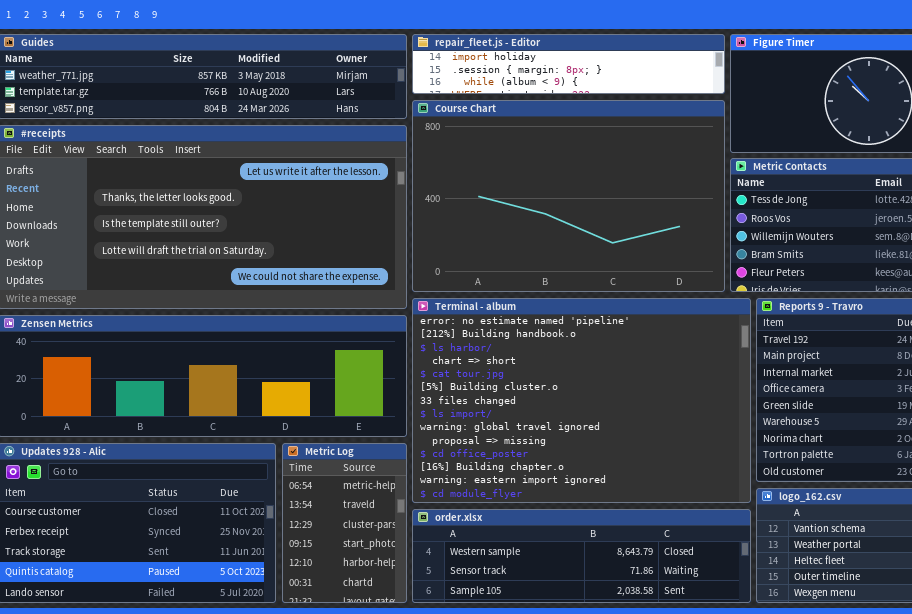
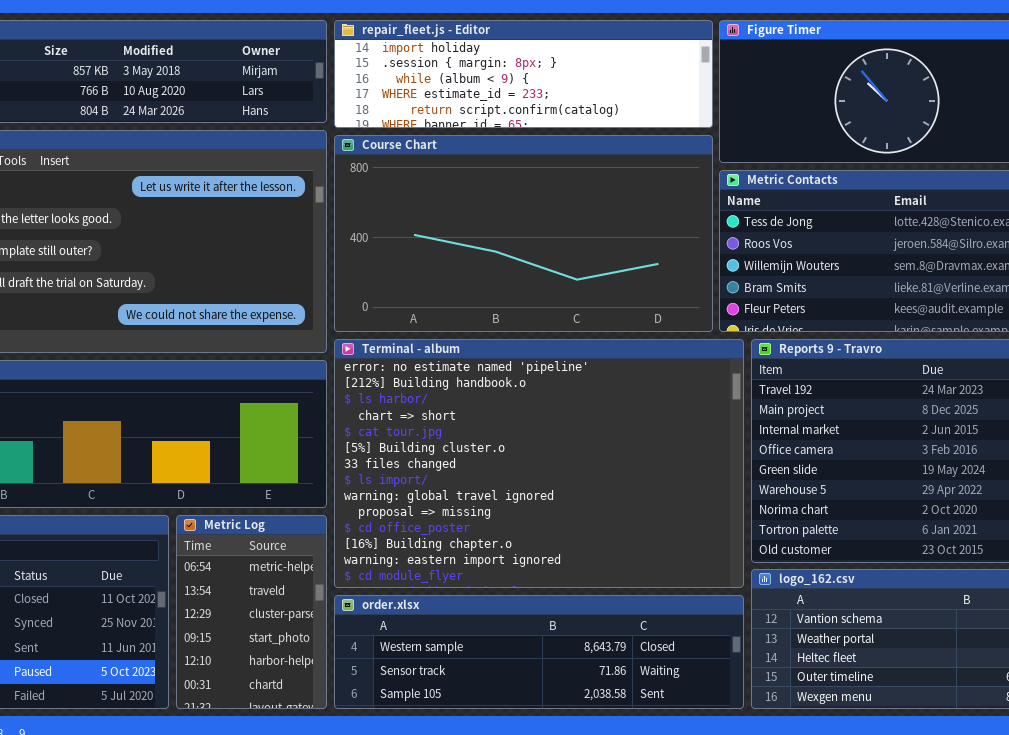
repair_fleet.js - Editor: [412,34,725,94] -> [334,20,713,128], resized
Course Chart: [412,100,725,292] -> [334,135,713,332], resized

